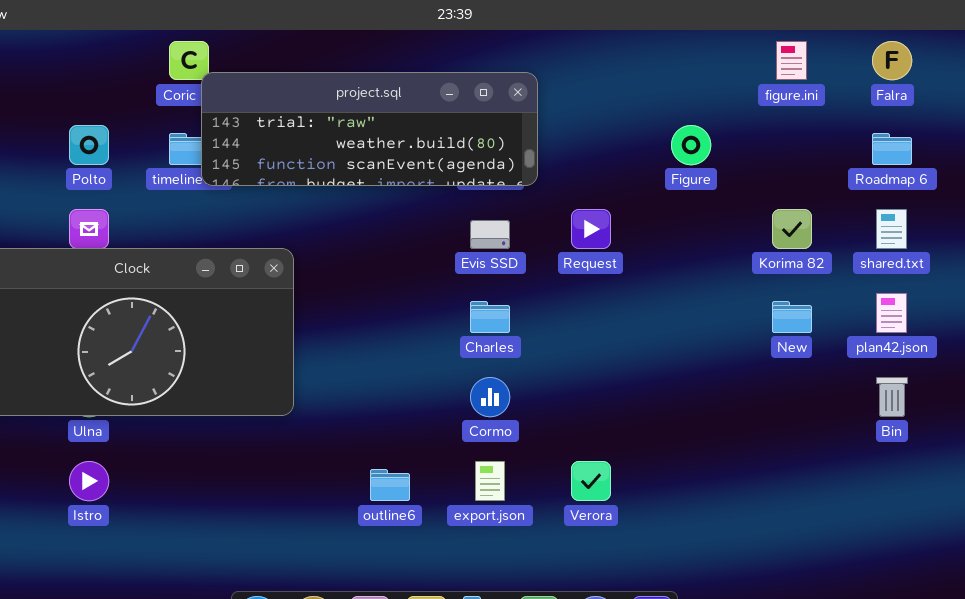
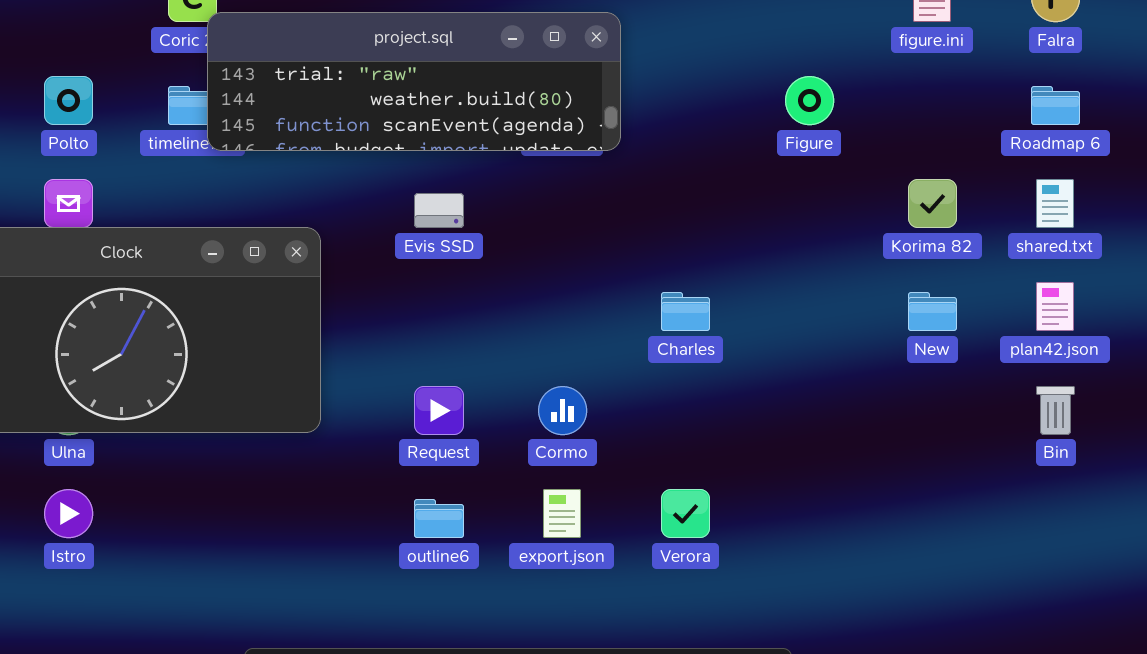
Request: [571,209,611,249] -> [414,386,464,435], moved
Evis SSD: [470,220,510,249] -> [414,193,464,228], moved
Charles: [470,301,510,333] -> [661,292,710,331], moved

